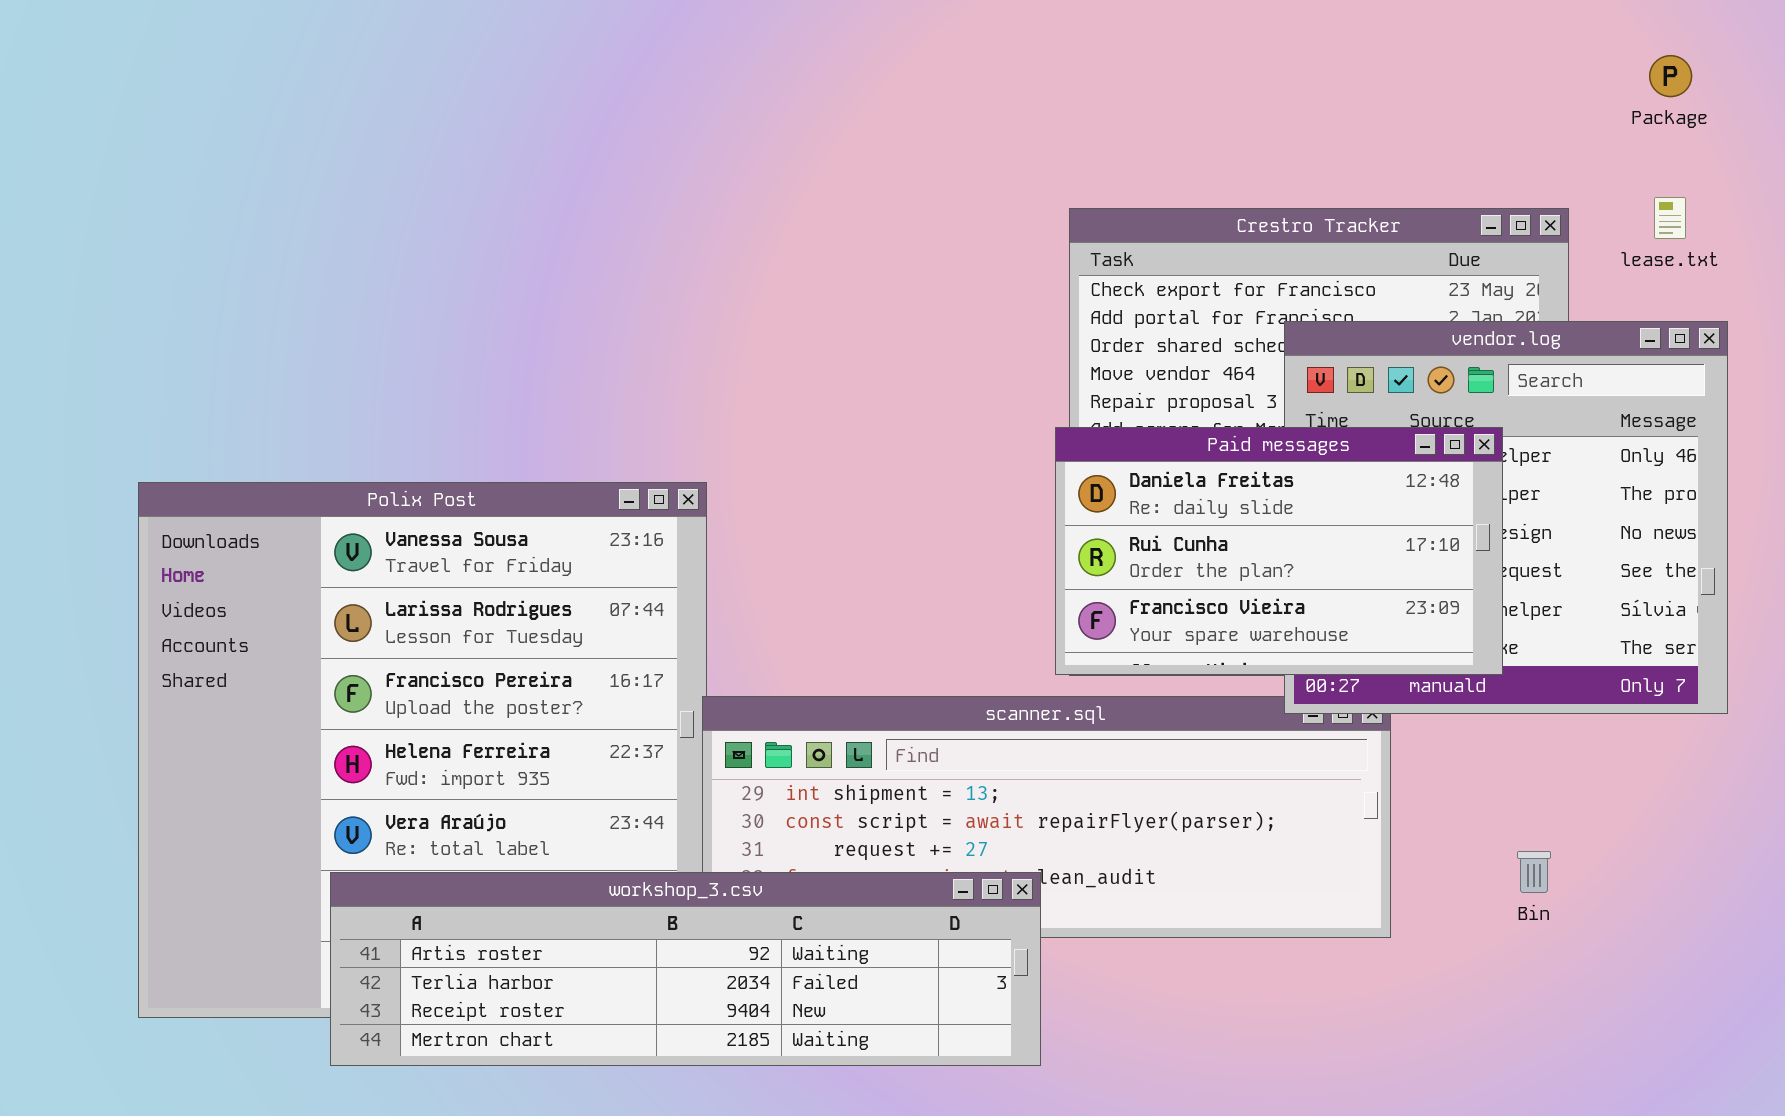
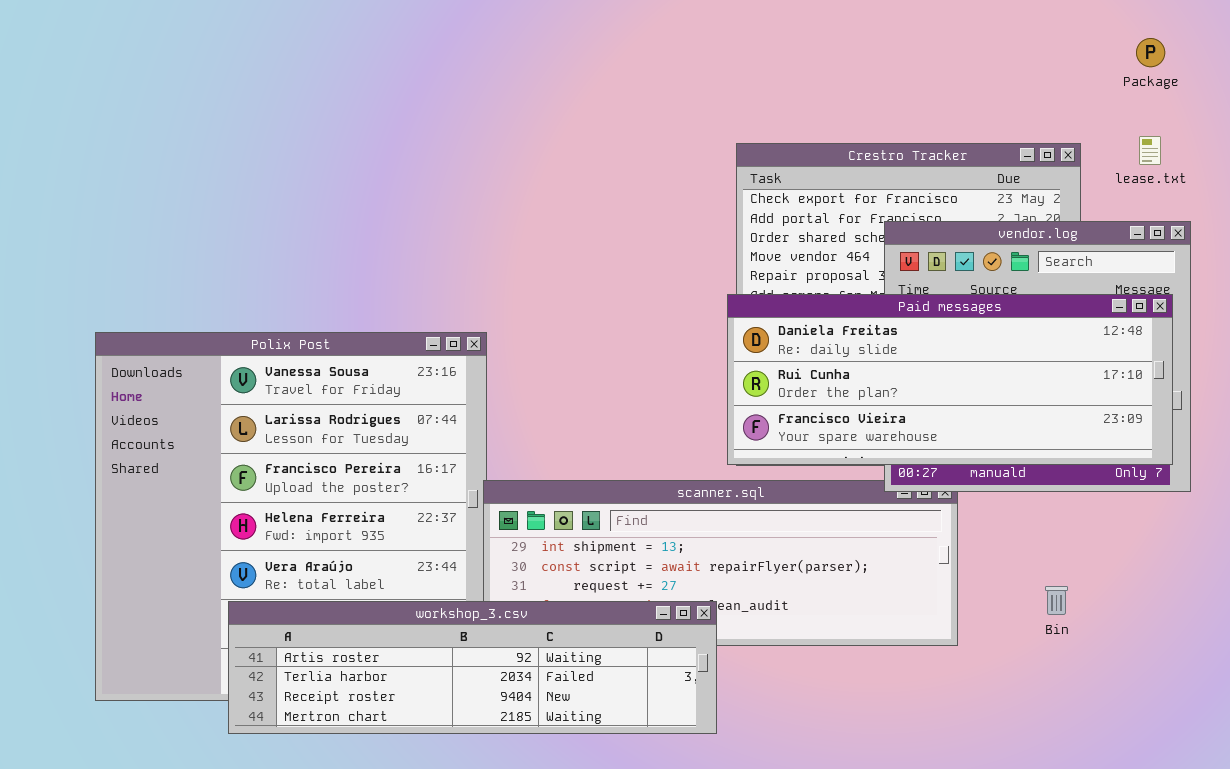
Paid messages: [1055,427,1503,675] -> [727,294,1173,465], resized

